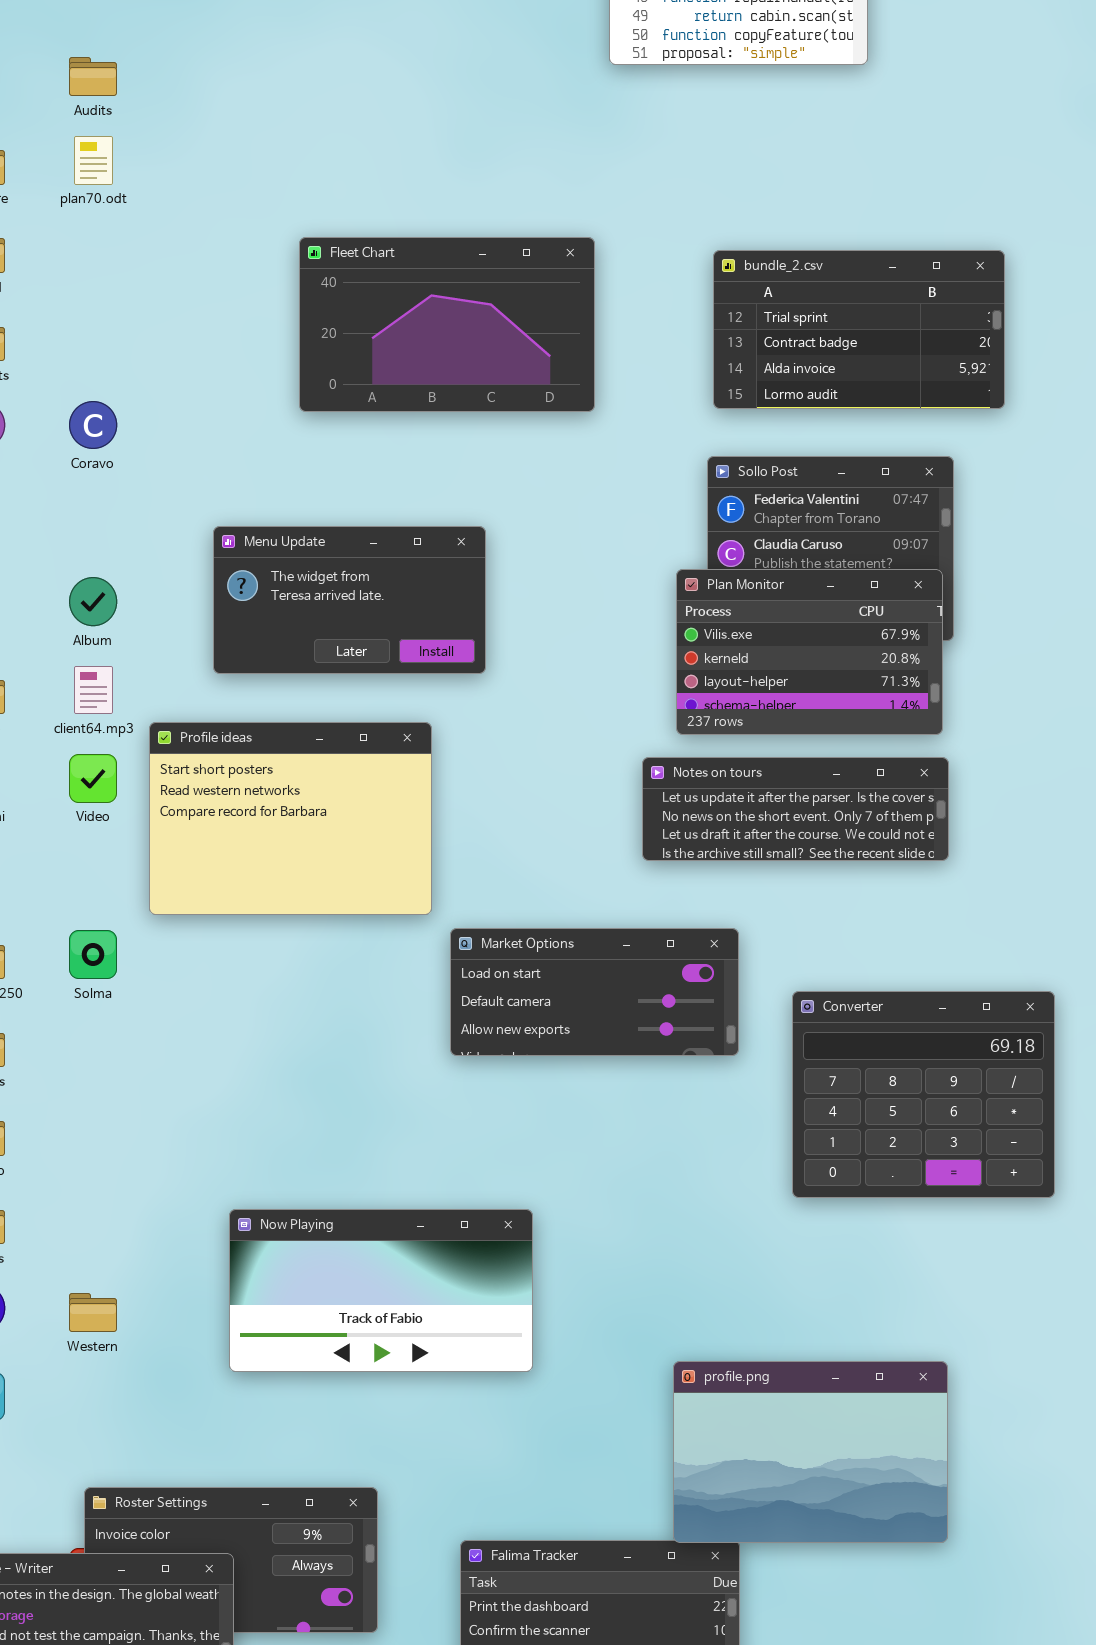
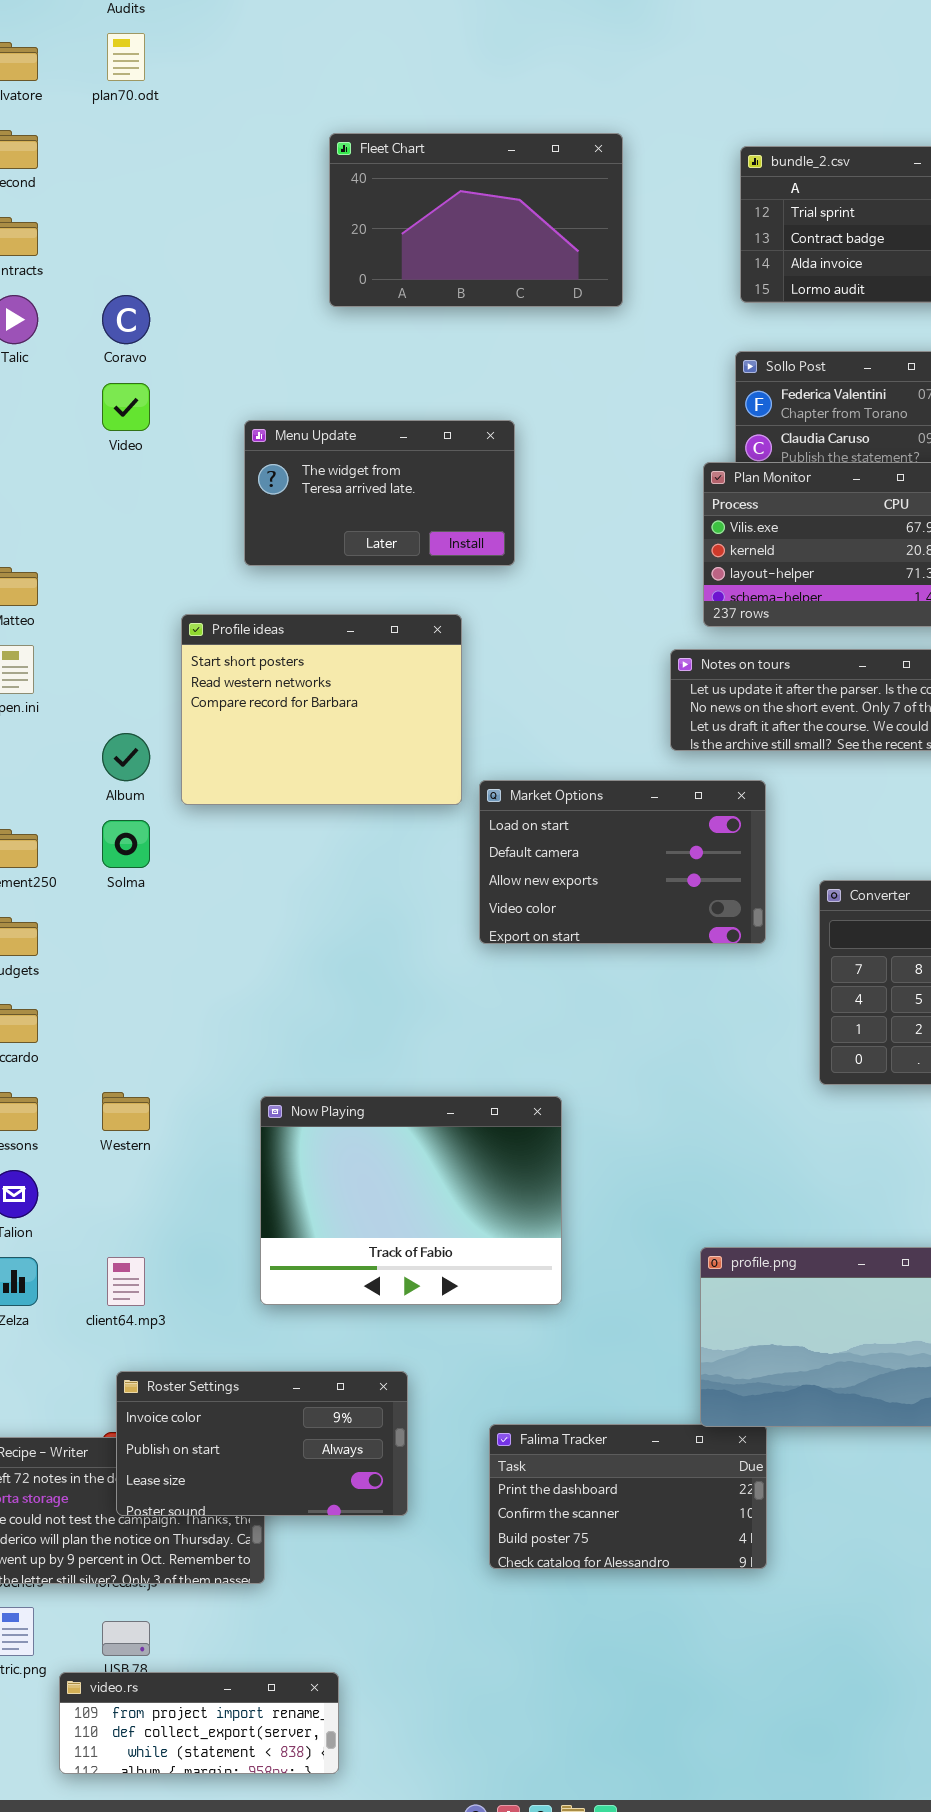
Album: [69,577,117,626] -> [102,733,150,781], moved
client64.mp3: [74,666,113,714] -> [107,1257,145,1306], moved
Video: [69,754,117,803] -> [102,383,150,431], moved
Market Options: [450,928,739,1056] -> [479,780,766,944], resized
Now Playing: [229,1209,533,1372] -> [260,1096,562,1305], resized
Western: [69,1293,117,1332] -> [102,1092,150,1131], moved
Roster Settings: [84,1487,378,1633] -> [116,1371,408,1516], raised

